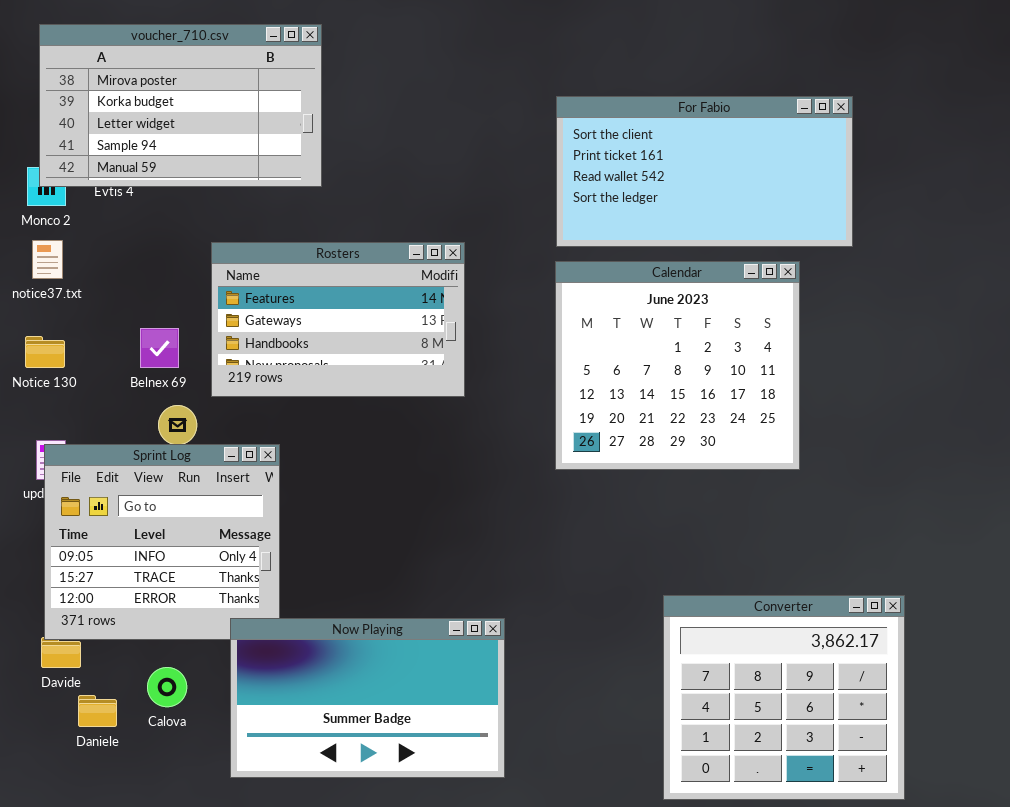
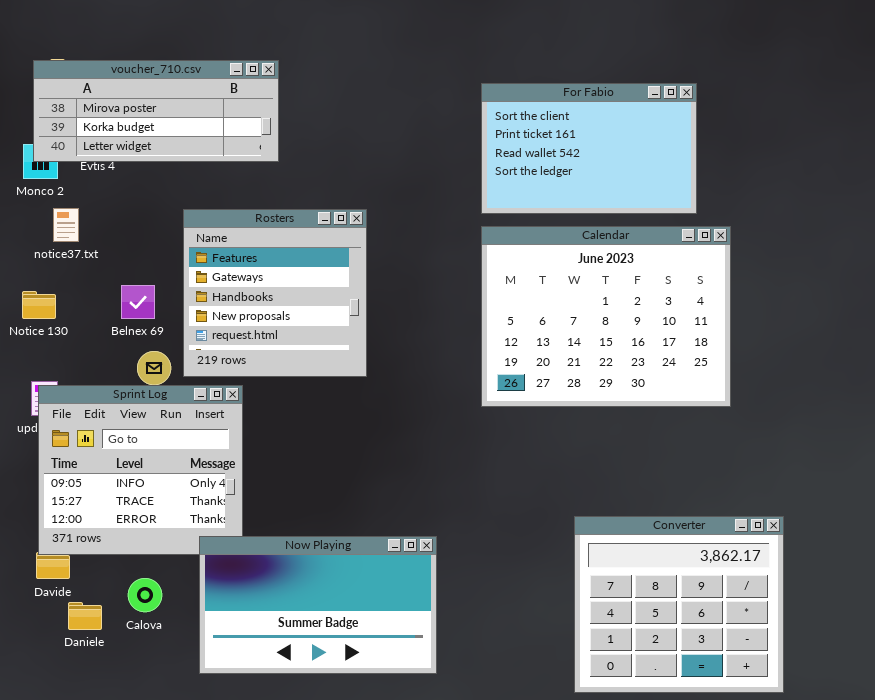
voucher_710.csv: [39,24,322,187] -> [33,60,279,162], resized
For Fabio: [556,96,853,247] -> [481,83,697,214], resized
notice37.txt: [32,240,63,279] -> [53,208,79,242], moved
Rosters: [211,242,465,397] -> [183,209,367,377], resized
Calendar: [555,261,800,470] -> [481,226,731,407], resized

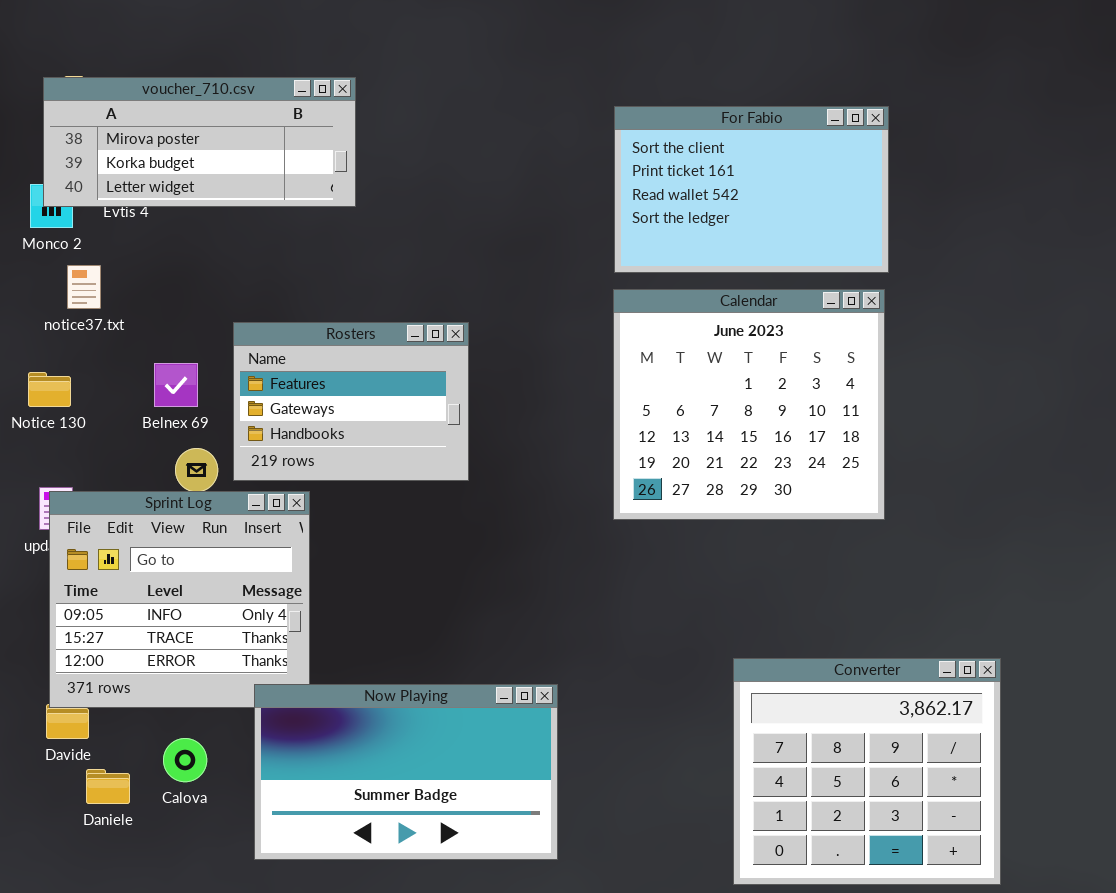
Rosters: [183,209,367,377] -> [233,322,469,481], resized
Calendar: [481,226,731,407] -> [613,289,885,520], resized

